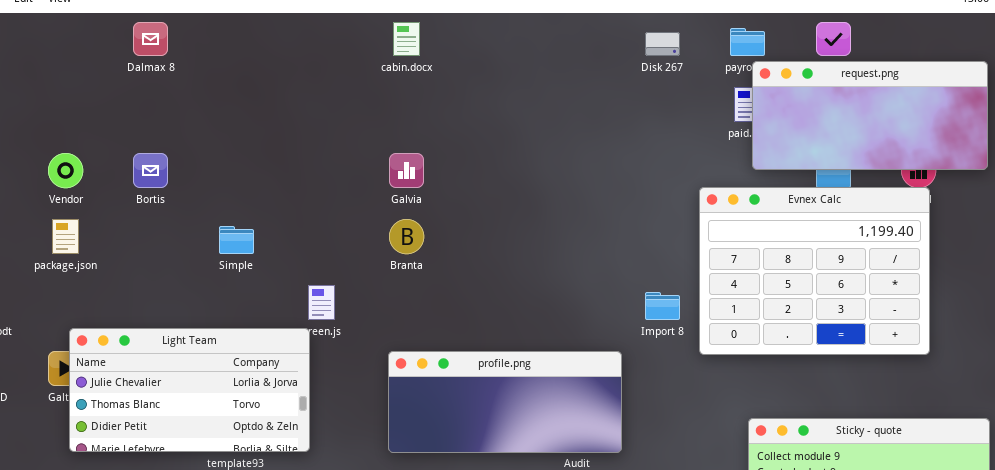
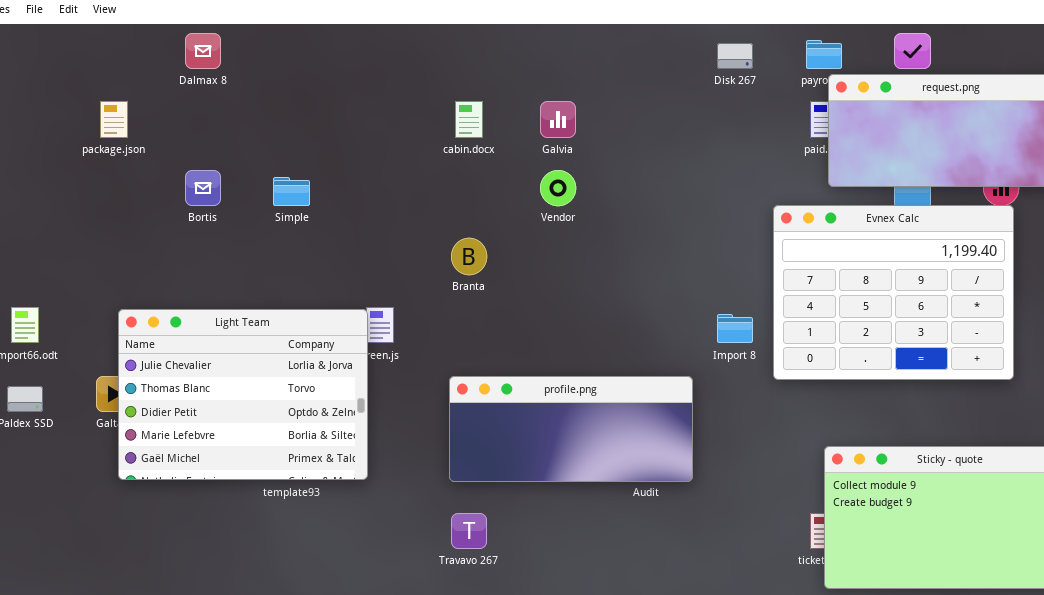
cabin.docx: [393,22,420,56] -> [455,101,483,138], moved
Vendor: [48,153,83,188] -> [540,170,576,206], moved
Galvia: [389,153,424,188] -> [540,101,576,138], moved
package.json: [52,219,79,254] -> [100,101,128,138], moved
Simple: [219,226,254,254] -> [273,177,310,206], moved
Light Team: [69,328,310,452] -> [118,309,368,480], resized

